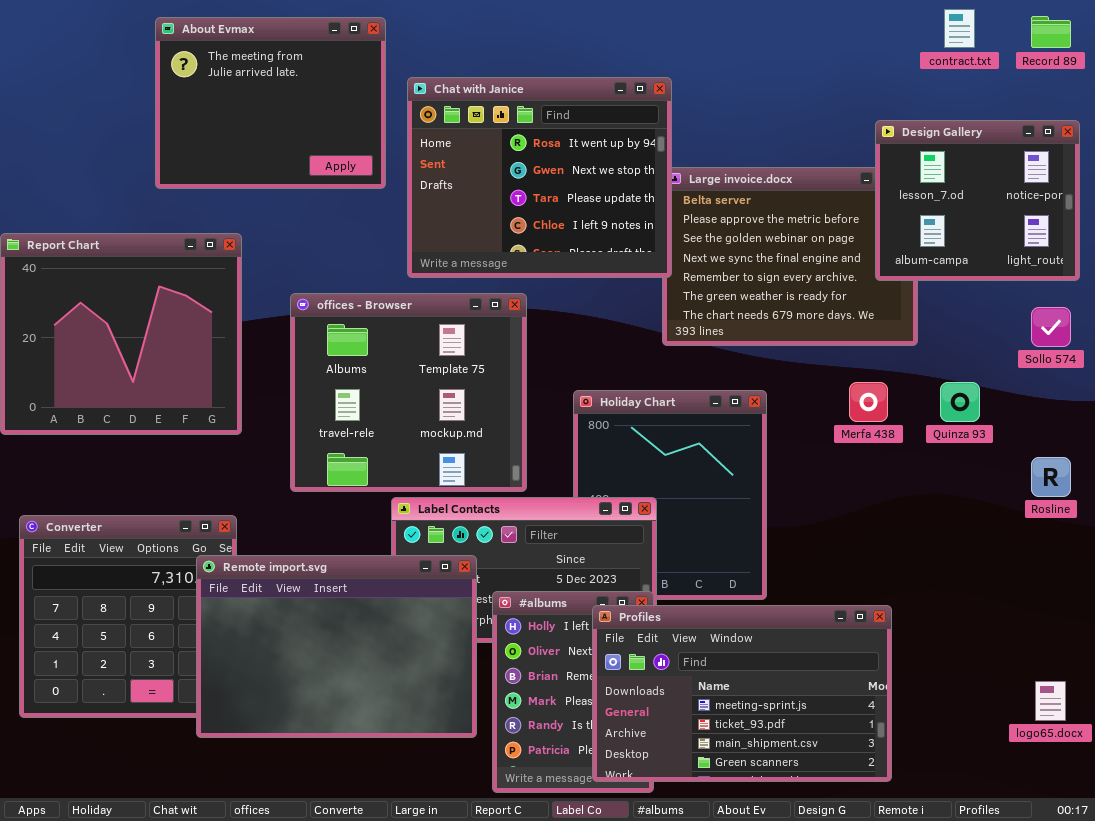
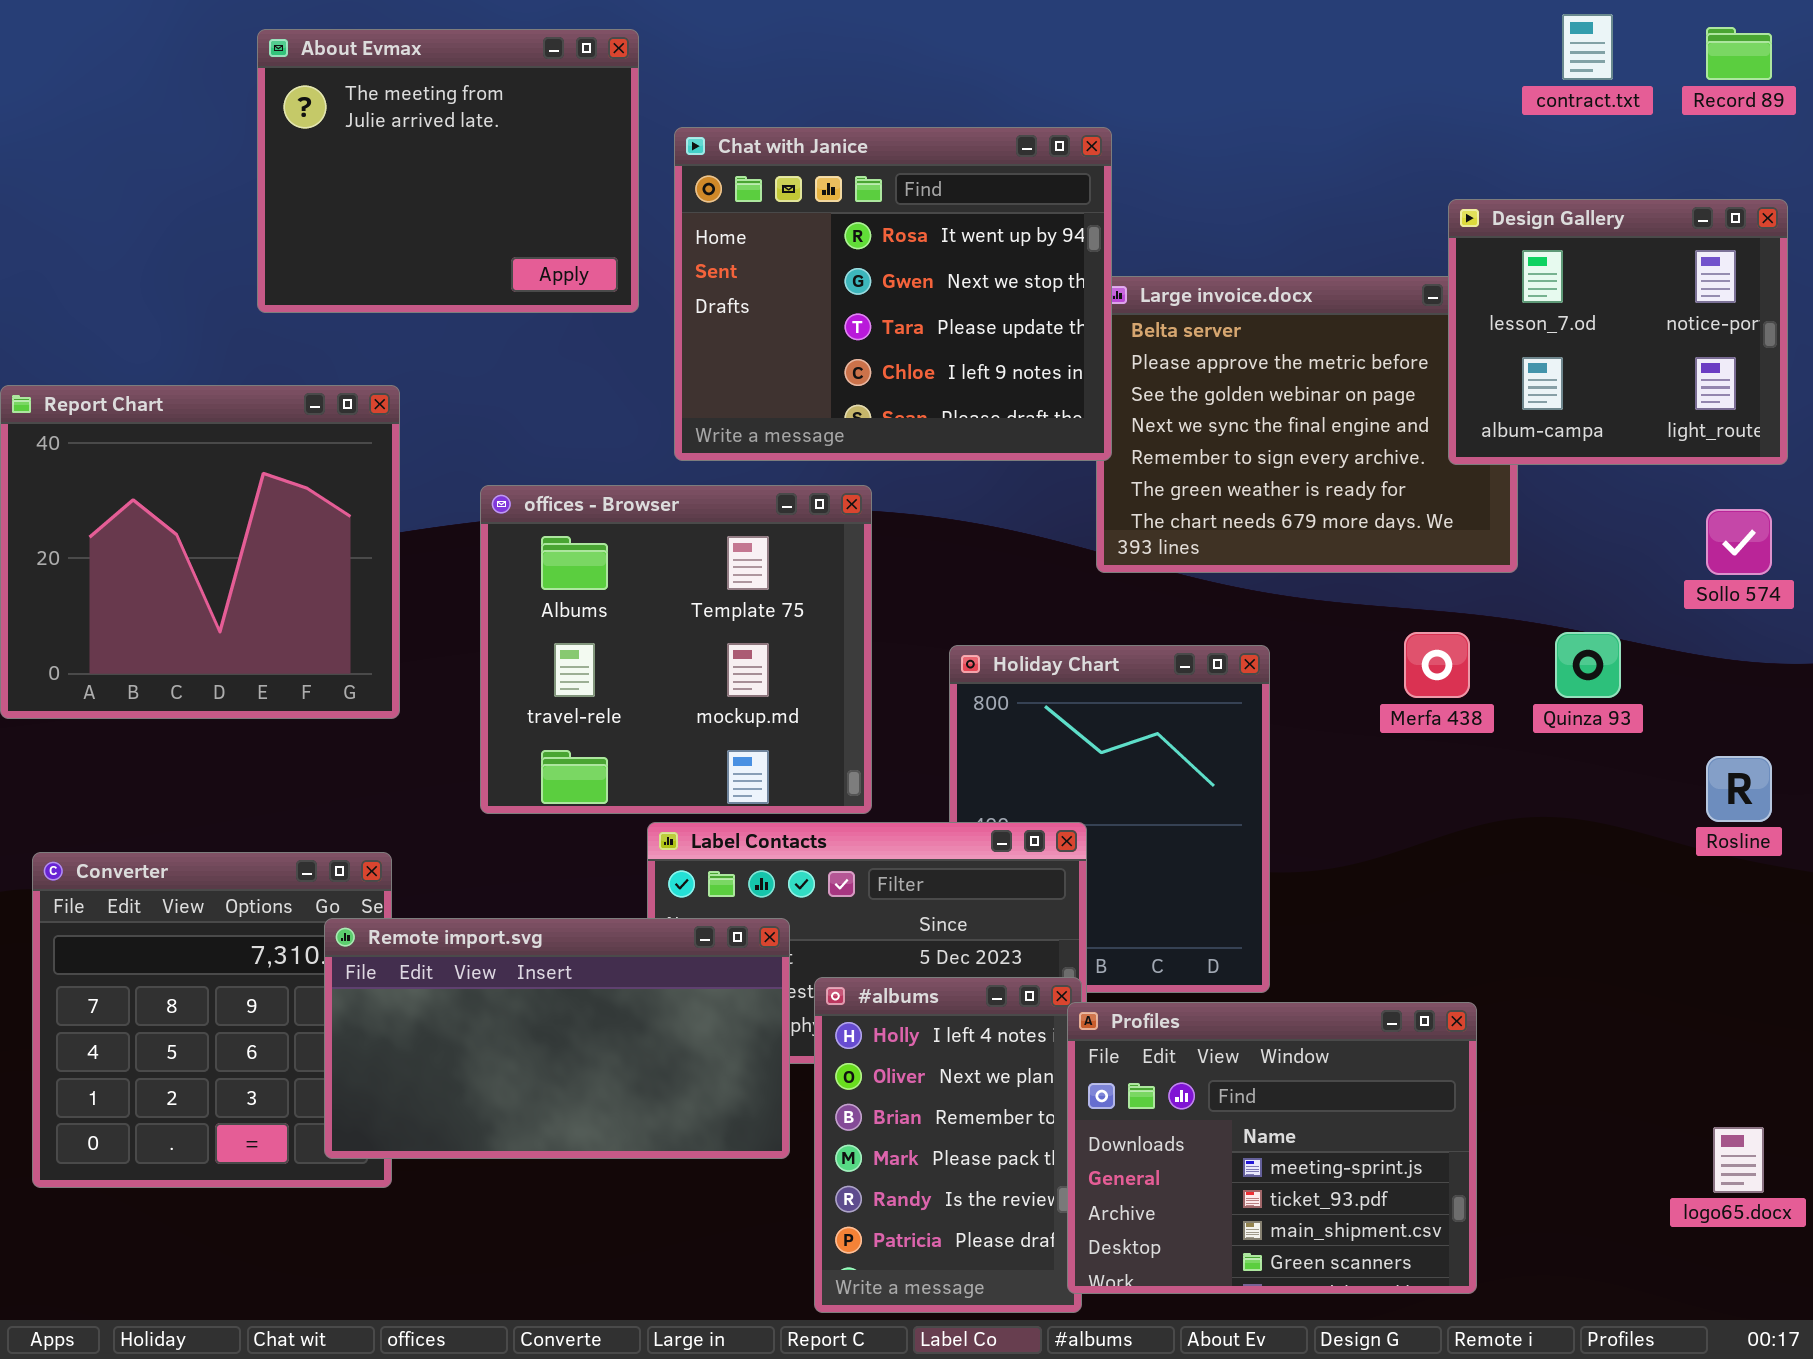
Remote import.svg: [196,555,477,738] -> [324,918,790,1159], resized
Profiles: [592,605,892,782] -> [1067,1002,1477,1294], resized

